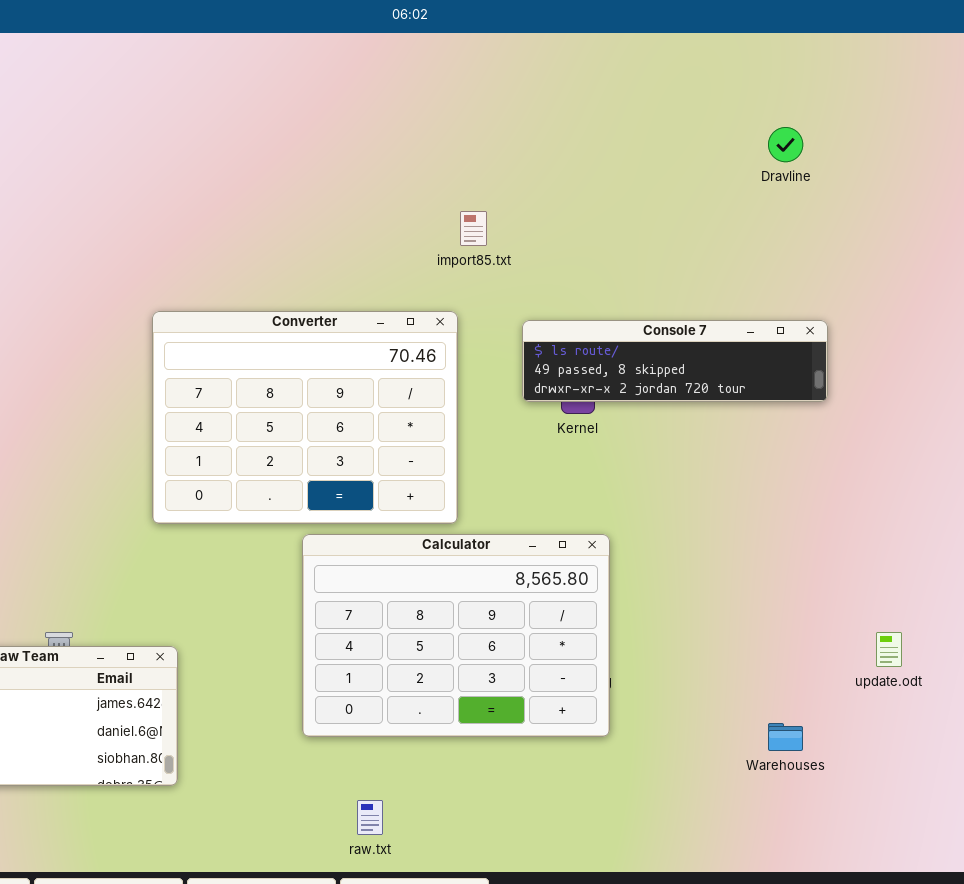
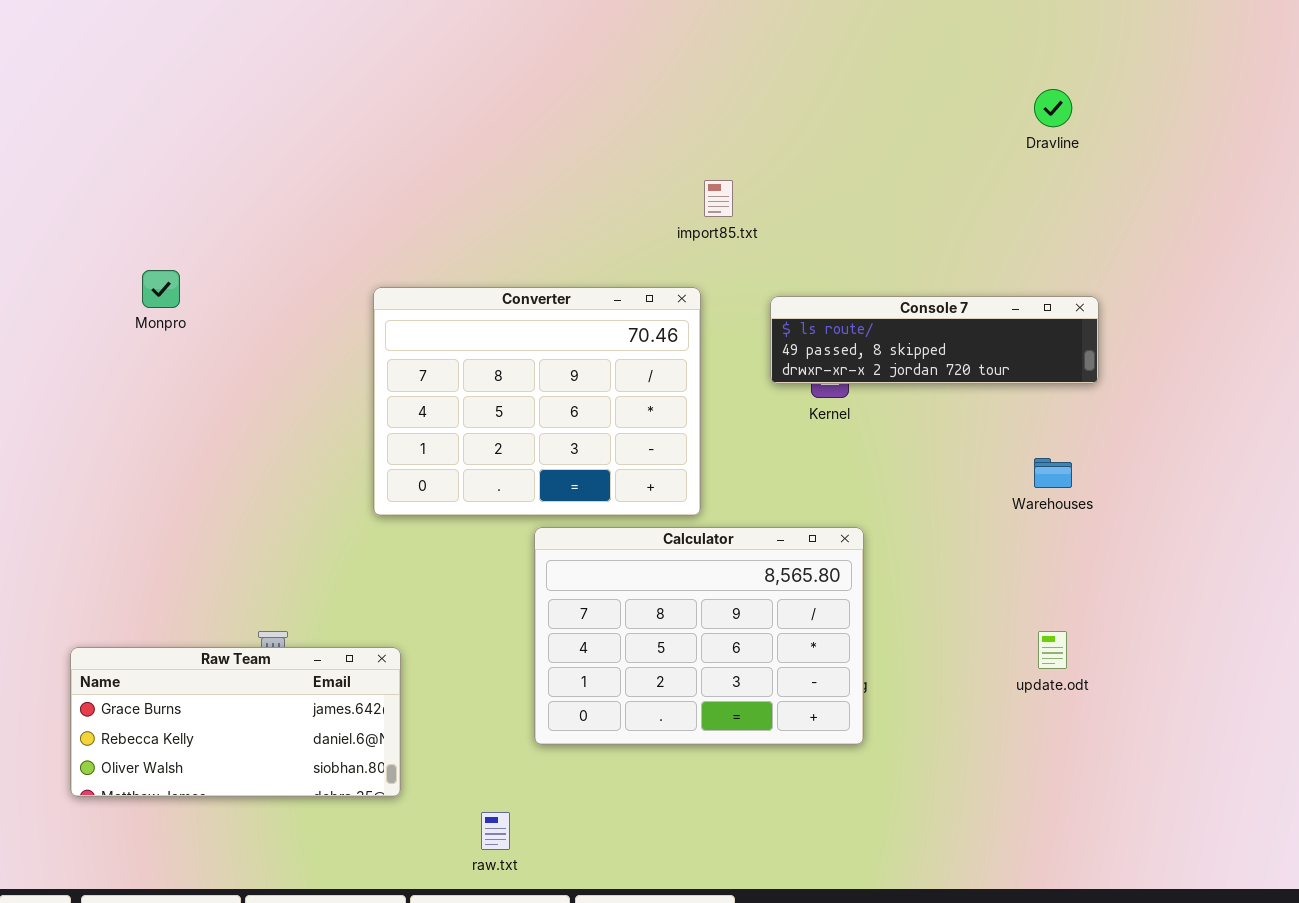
update.odt: [876,632,902,667] -> [1038,631,1067,669], moved
Warehouses: [768,723,803,751] -> [1034,458,1072,488], moved
raw.txt: [357,800,383,835] -> [481,812,510,850], moved

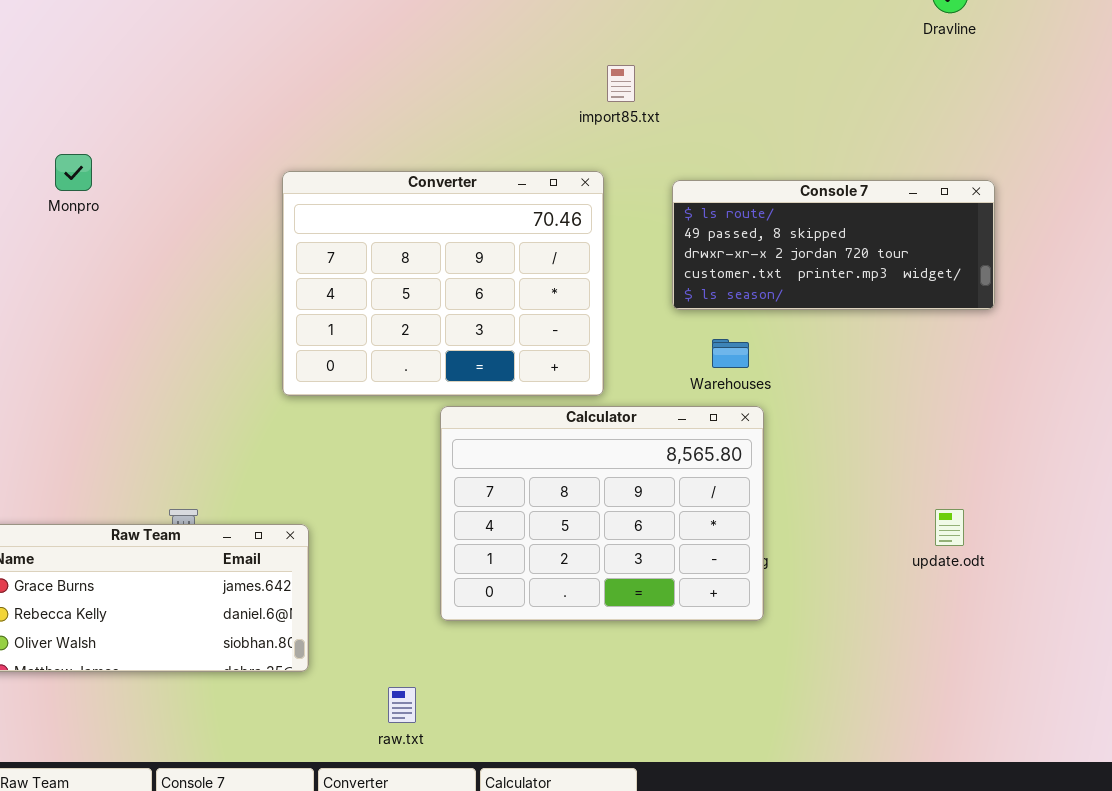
Console 7: [770,296,1099,384] -> [672,180,995,310], resized
Warehouses: [1034,458,1072,488] -> [712,339,749,368], moved

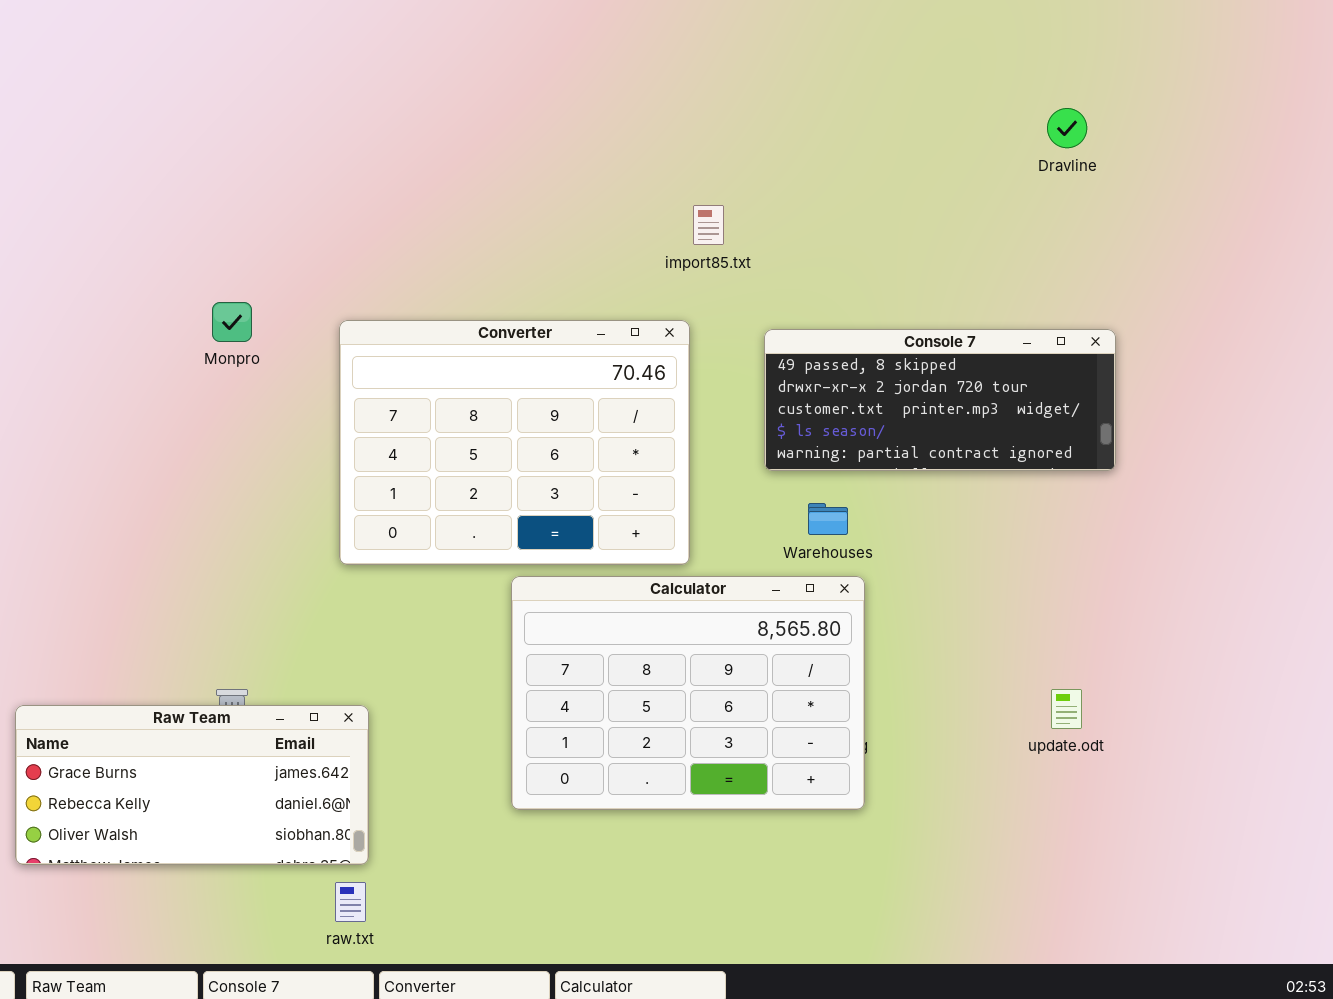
Monpro: [55,154,92,191] -> [212,302,252,342], moved
Console 7: [672,180,995,310] -> [764,329,1116,471], scrolled down 1 row
raw.txt: [388,687,416,723] -> [335,882,366,922], moved

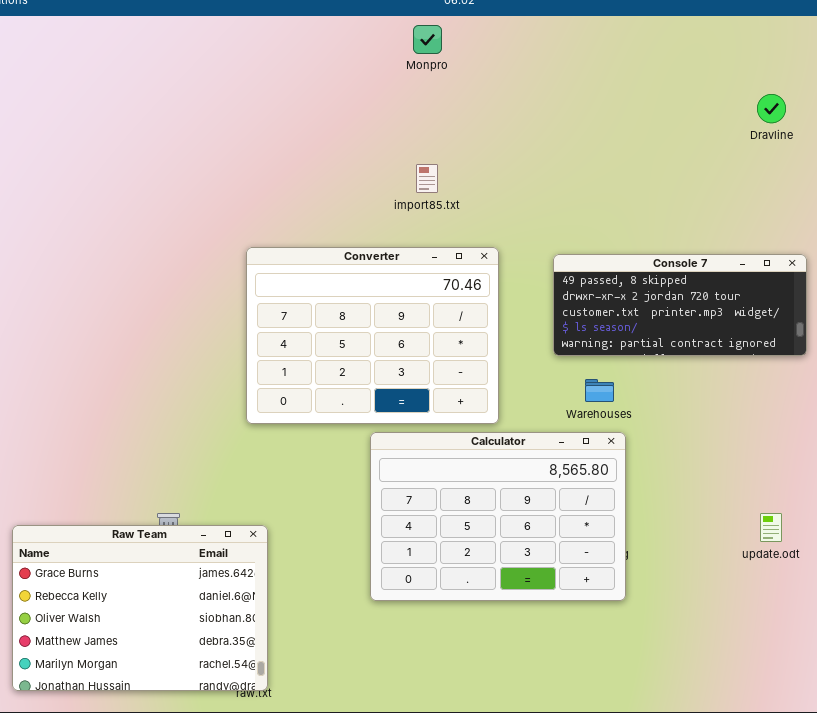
import85.txt: [693,205,724,245] -> [416,164,438,193], moved
Monpro: [212,302,252,342] -> [413,25,442,54], moved
Raw Team: [15,705,369,865] -> [12,525,268,691], resized

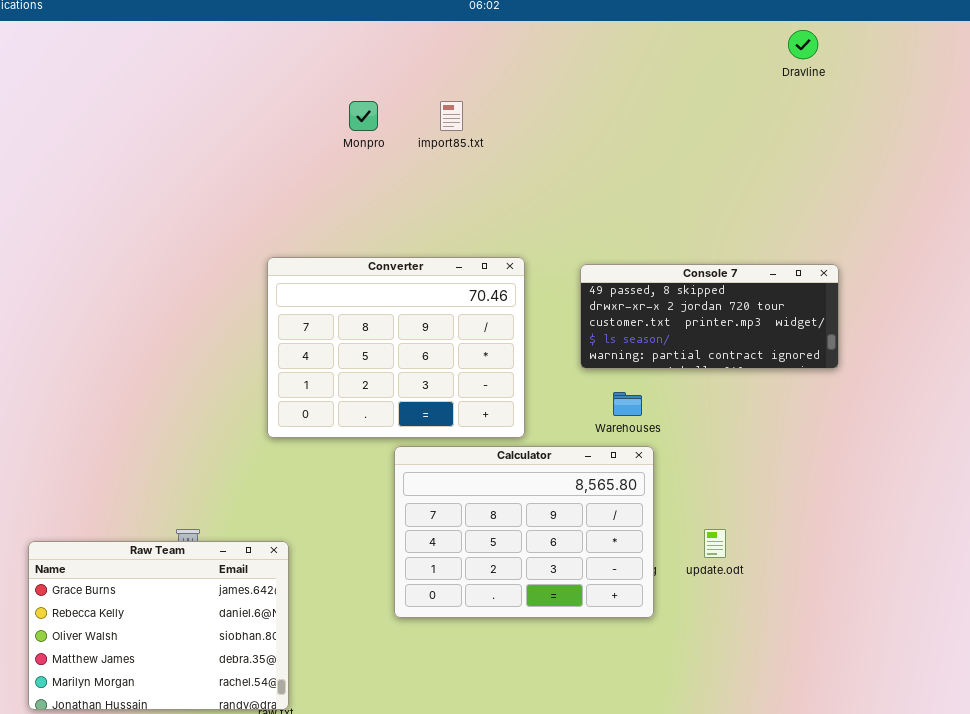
Monpro: [413,25,442,54] -> [349,101,378,131], moved
Dravline: [757,94,786,123] -> [788,30,818,59], moved
import85.txt: [416,164,438,193] -> [440,101,463,131], moved
update.odt: [760,513,782,542] -> [704,529,726,558], moved

